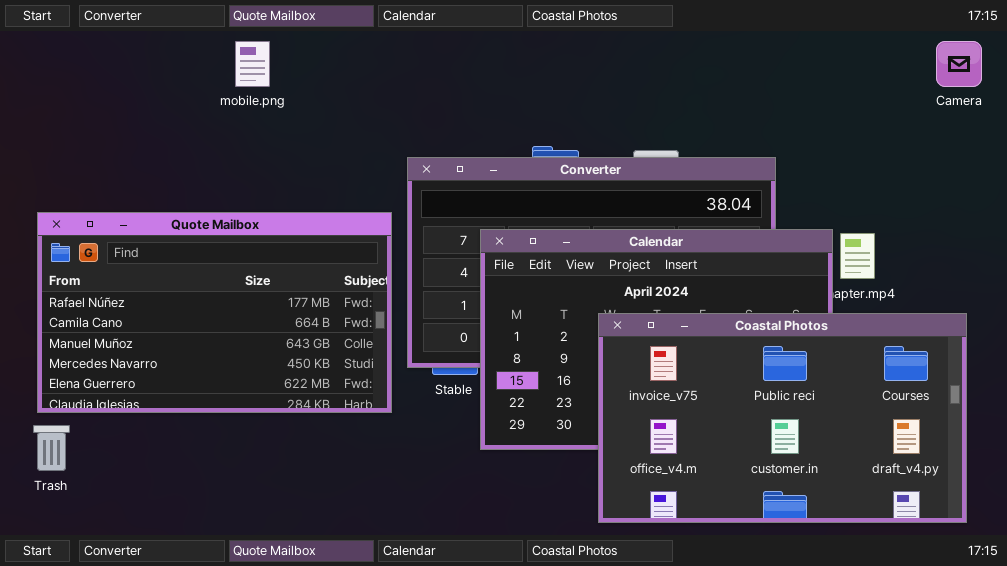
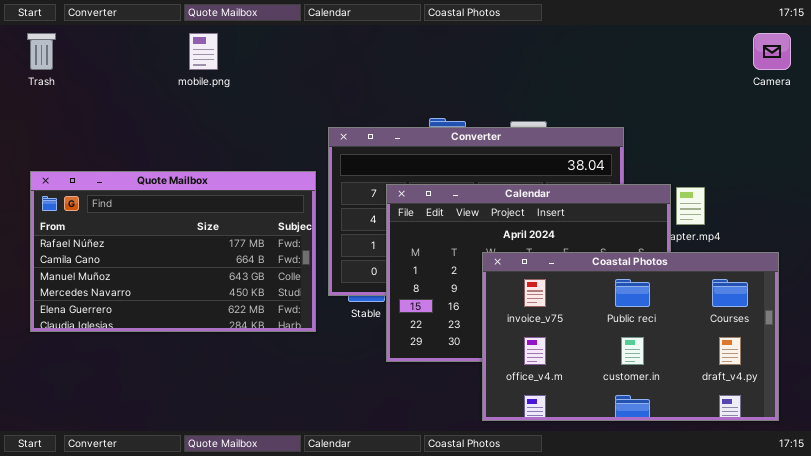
Trash: [33,425,70,471] -> [27,33,56,70], moved

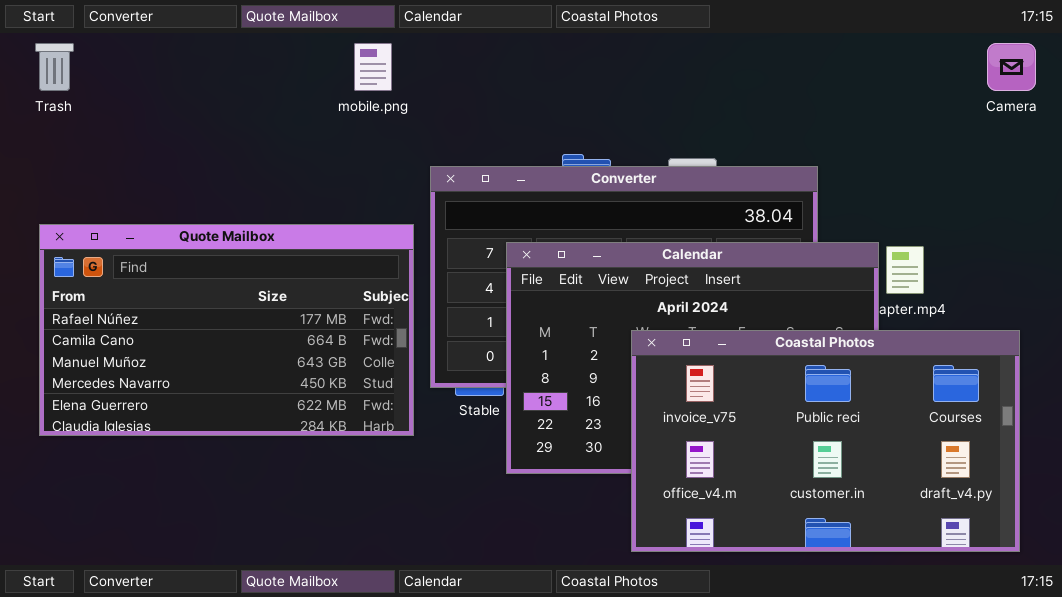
mobile.png: [189,33,218,70] -> [354,43,392,91], moved

